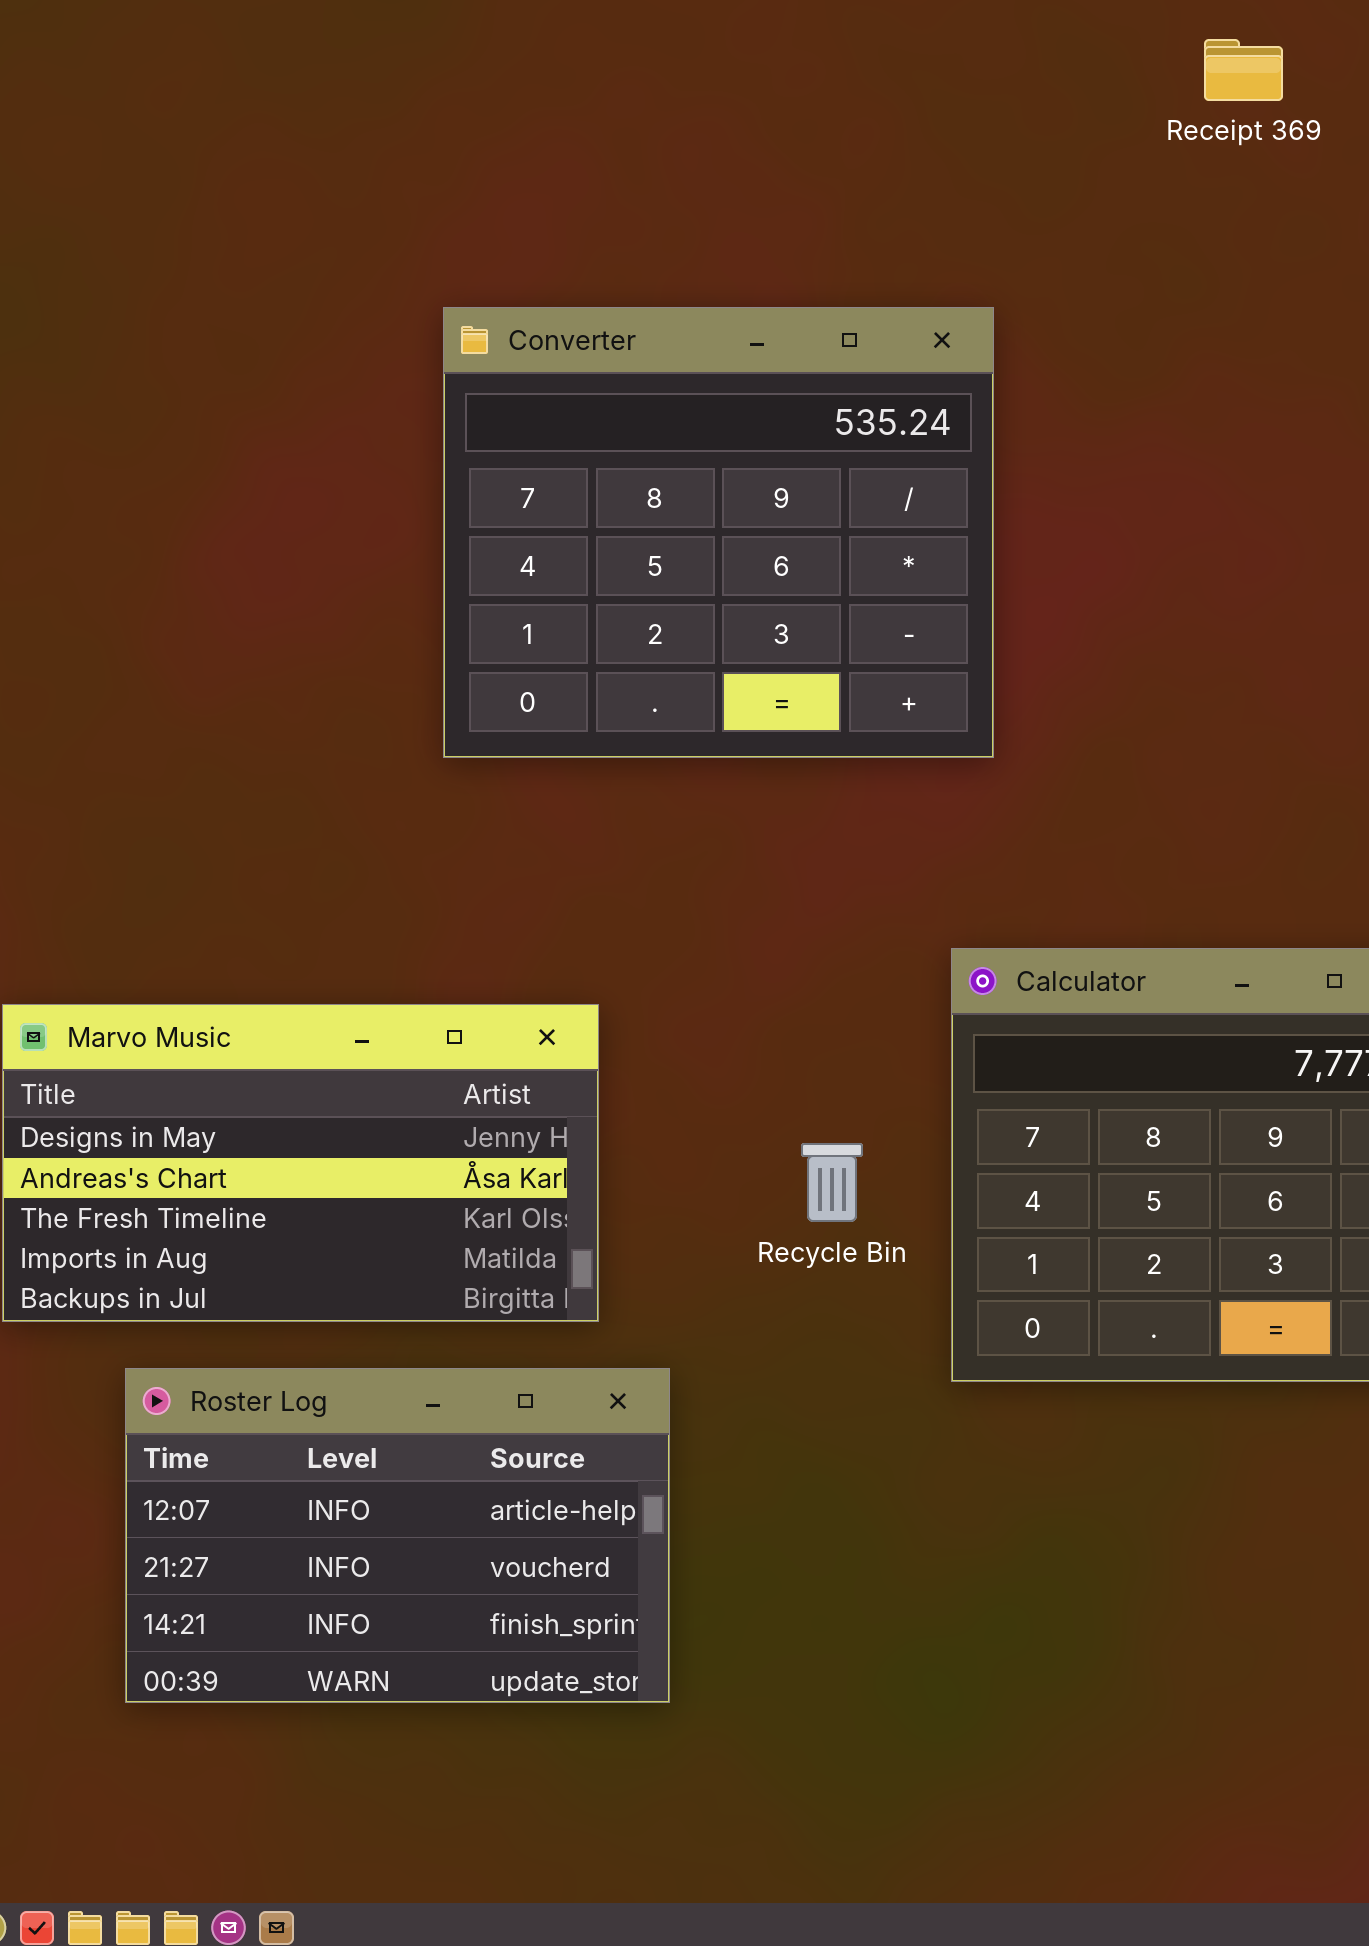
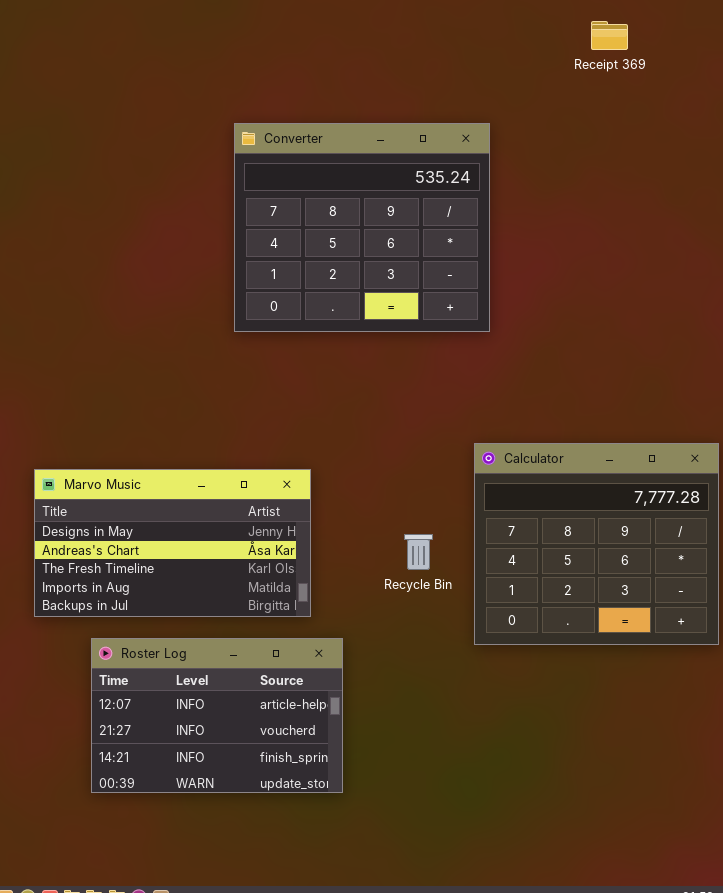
Converter: [443,307,994,758] -> [234,123,490,332], moved

